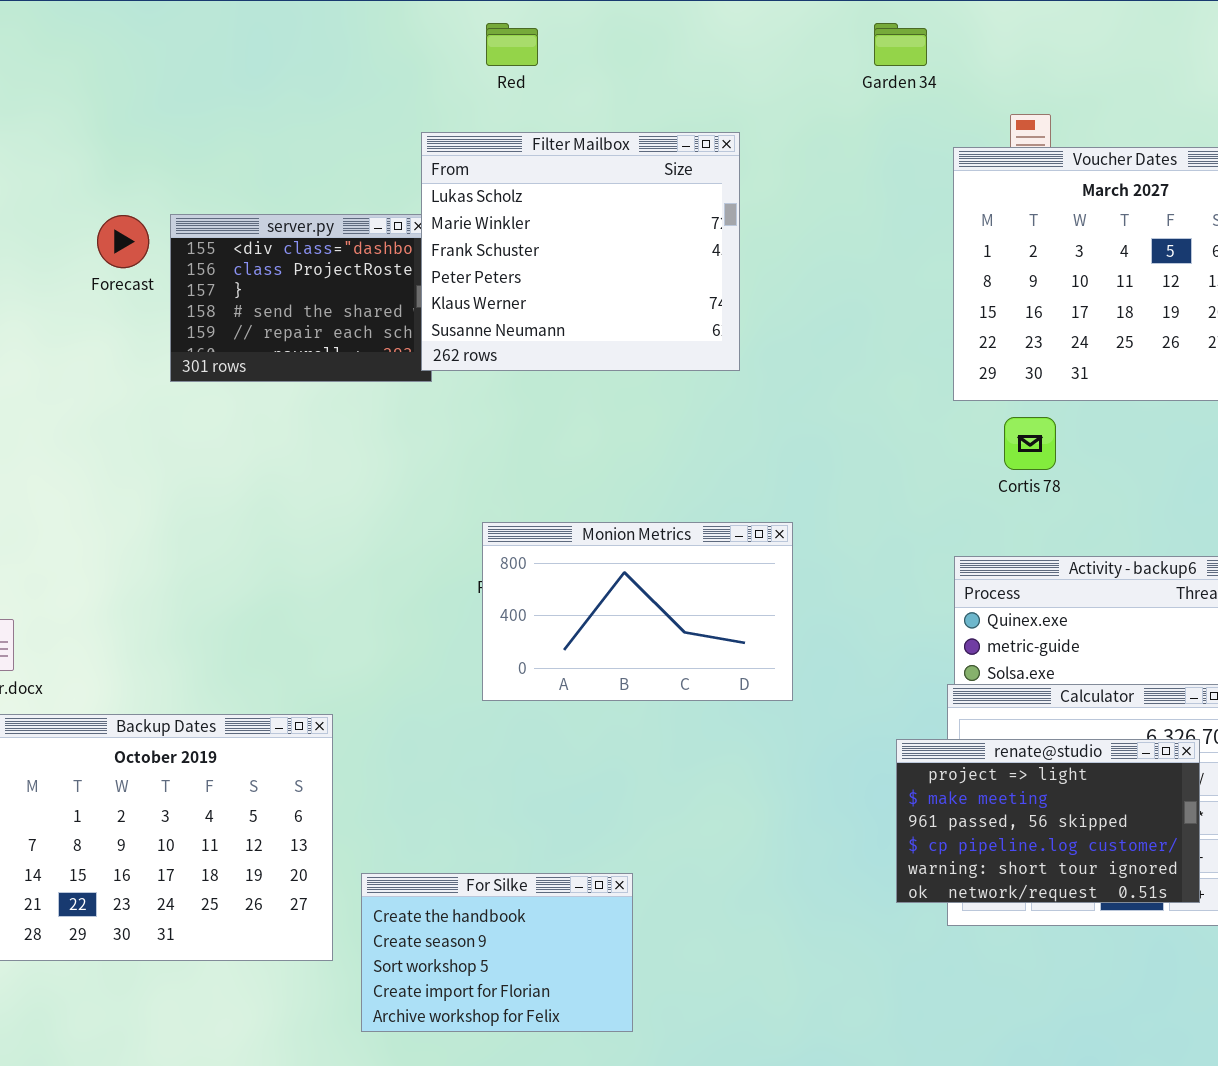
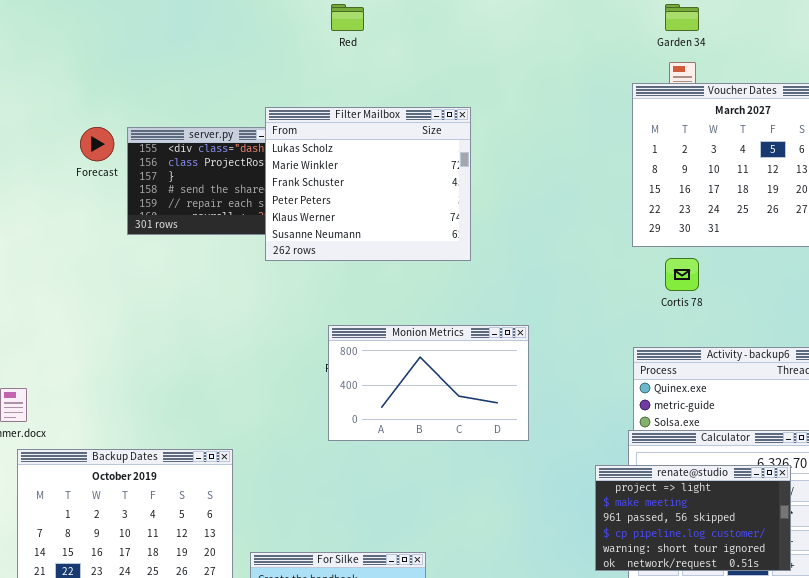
Garden 34: [874,23,927,66] -> [665,4,699,31], moved
Filter Mailbox: [421,132,740,371] -> [265,107,471,261], moved

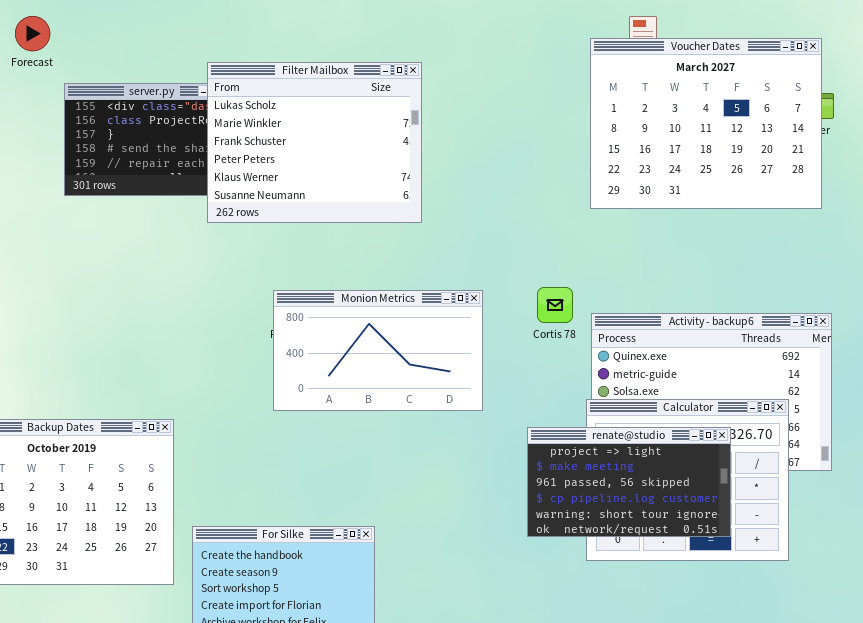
Forecast: [80,127,114,161] -> [15,16,50,51], moved
Cortis 78: [665,258,699,291] -> [537,287,573,323], moved
renate@studio: [595,465,791,571] -> [527,427,731,537], moved

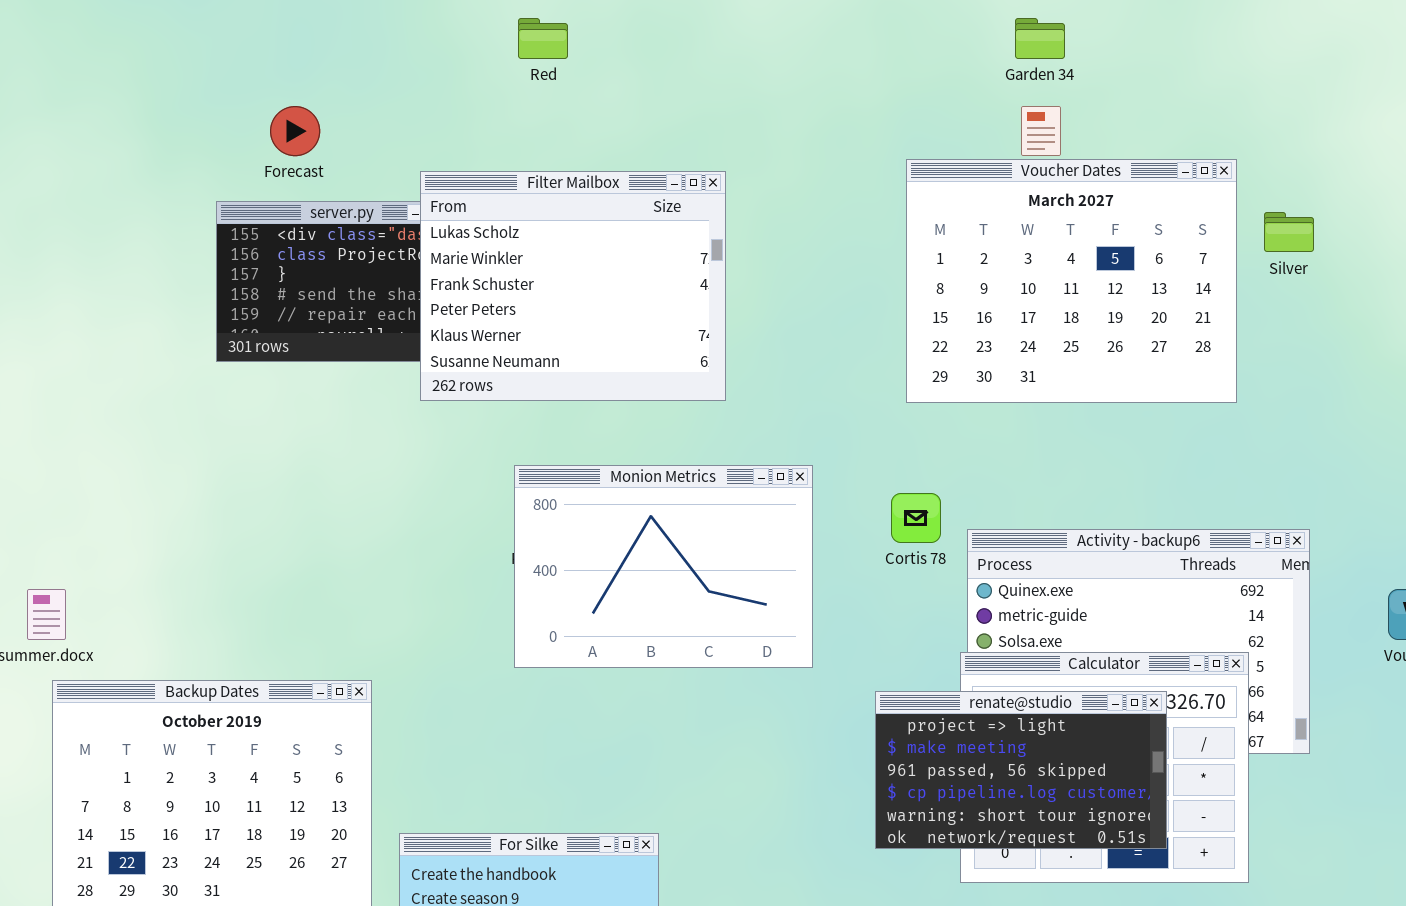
Forecast: [15,16,50,51] -> [270,106,320,156], moved
Voucher Dates: [590,38,822,209] -> [906,159,1237,403], moved
Monion Metrics: [273,290,483,411] -> [514,465,813,668], resized

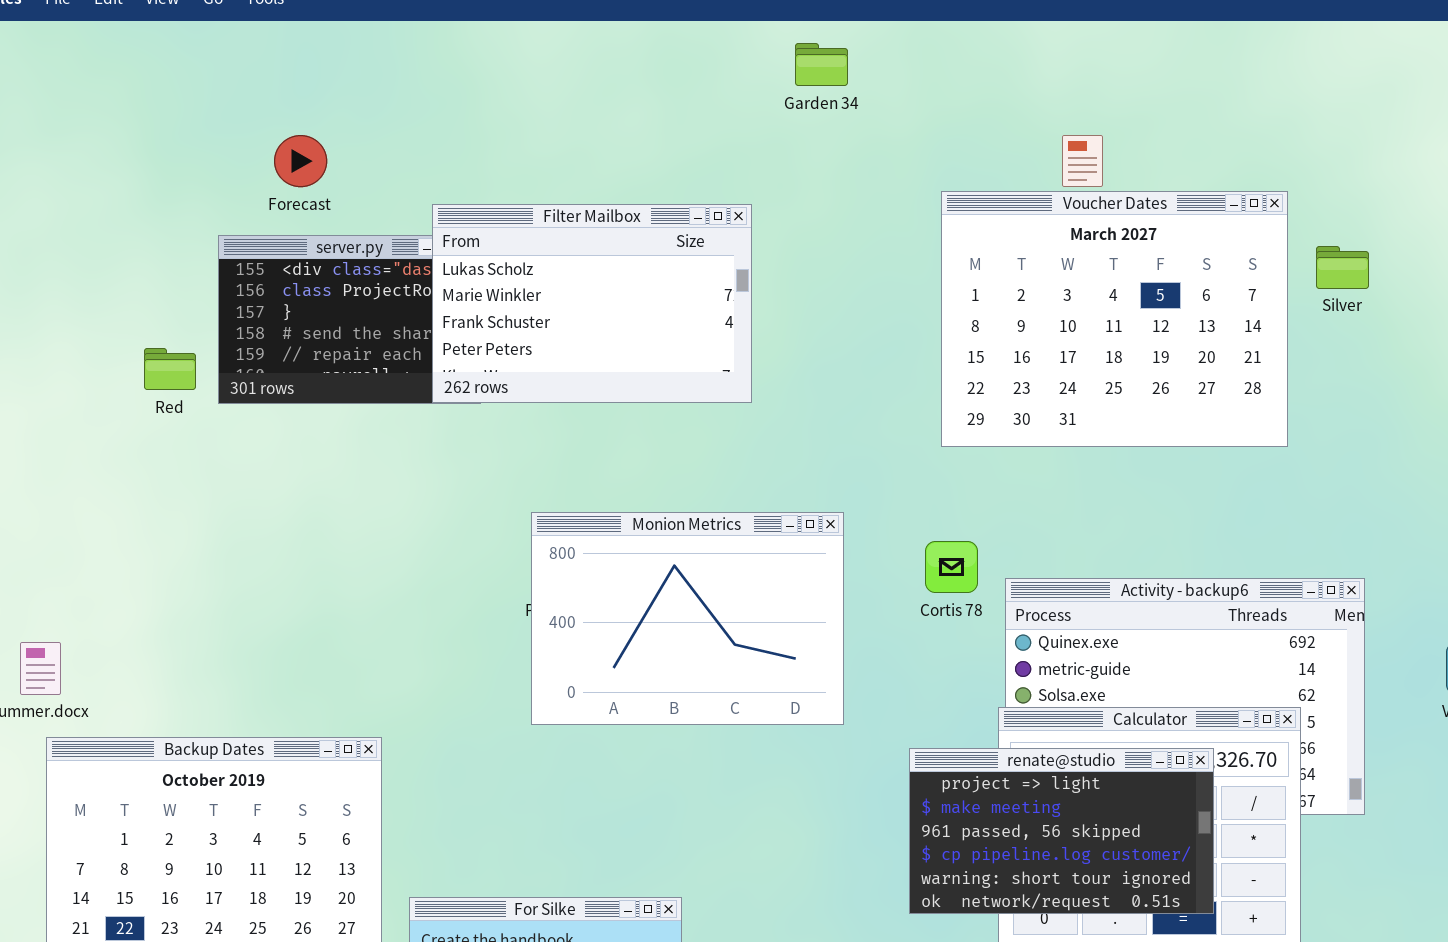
Red: [518,18,568,59] -> [144,348,196,390], moved
Garden 34: [1015,18,1065,59] -> [795,43,848,86], moved
Filter Mailbox: [420,171,726,401] -> [432,204,752,403], resized

